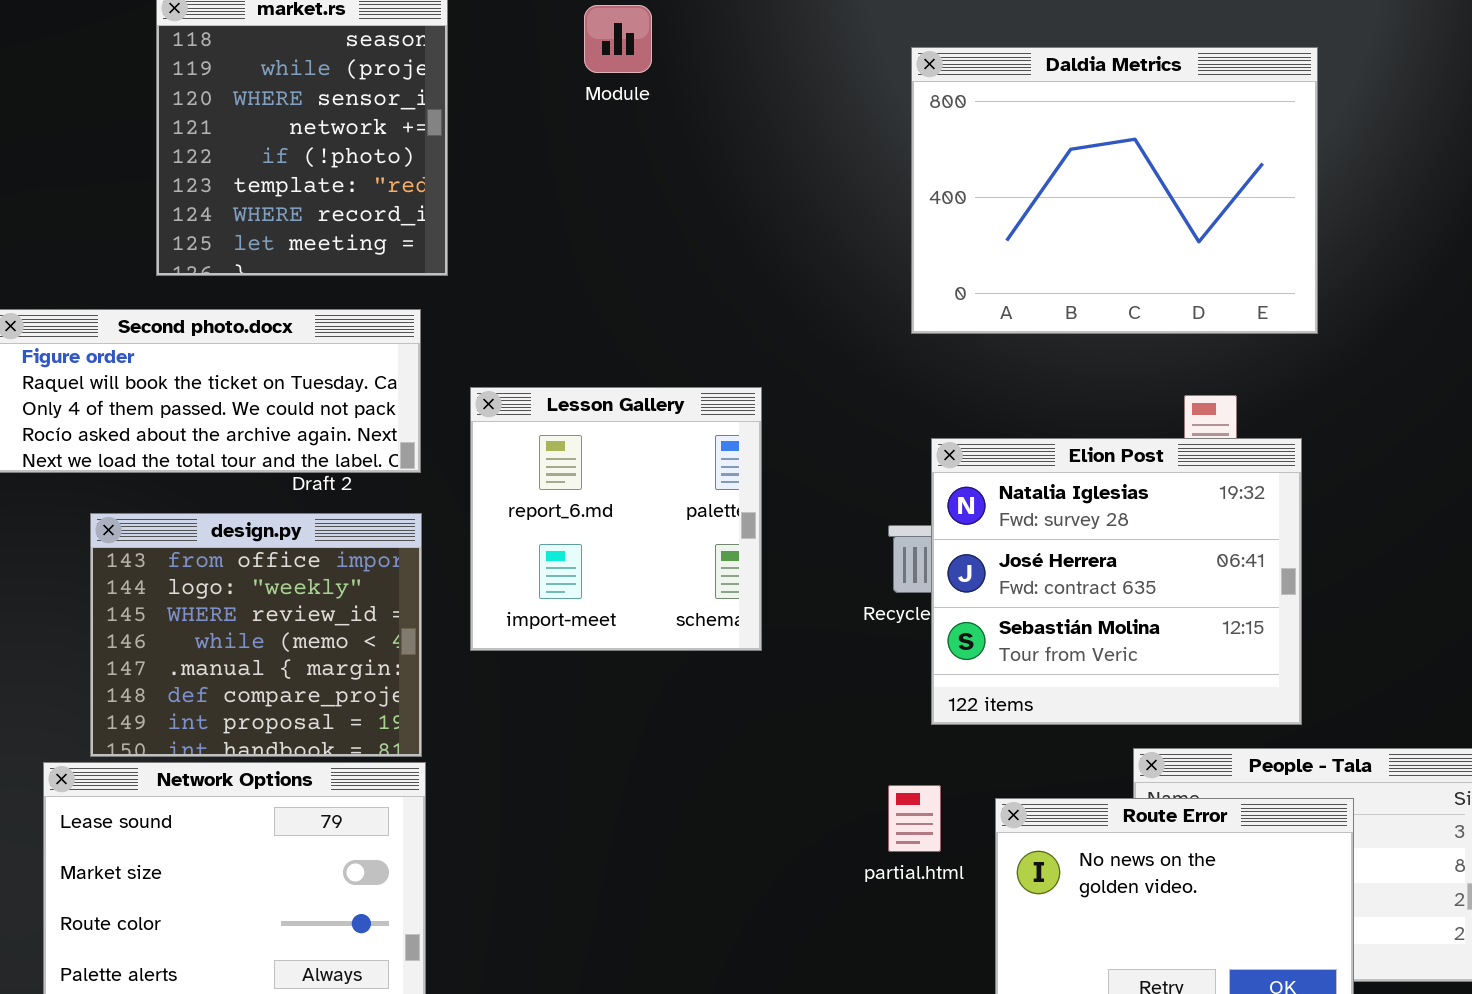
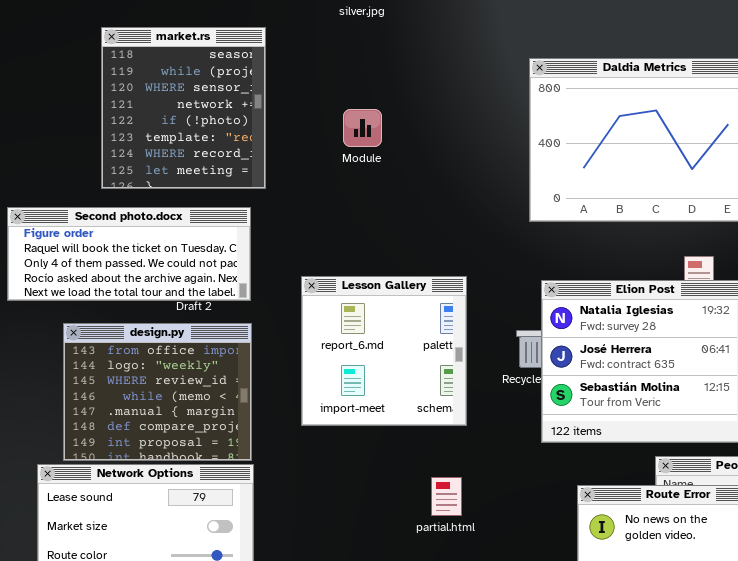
Module: [584,5,652,73] -> [343,109,382,147], moved
Lesson Gallery: [470,387,762,651] -> [301,276,467,426], moved
partial.html: [888,785,941,852] -> [431,477,462,516], moved

